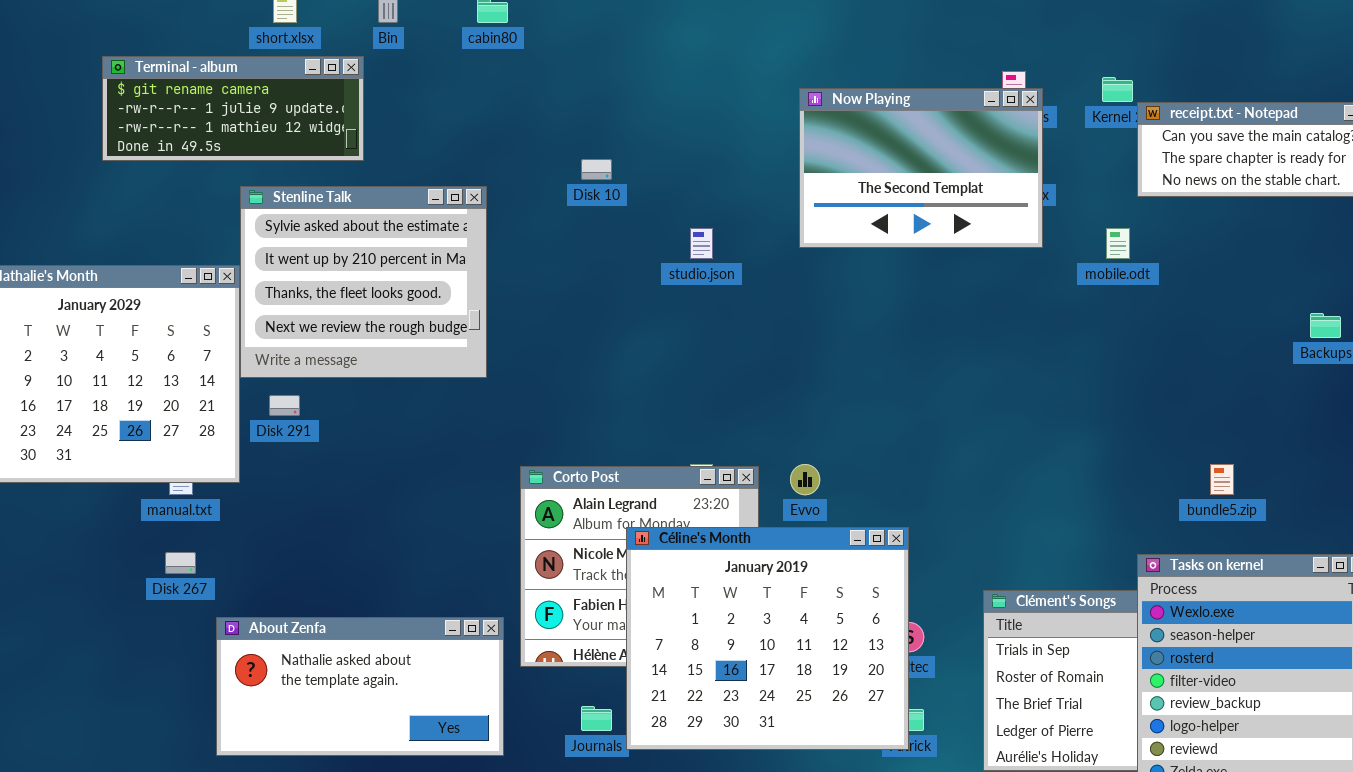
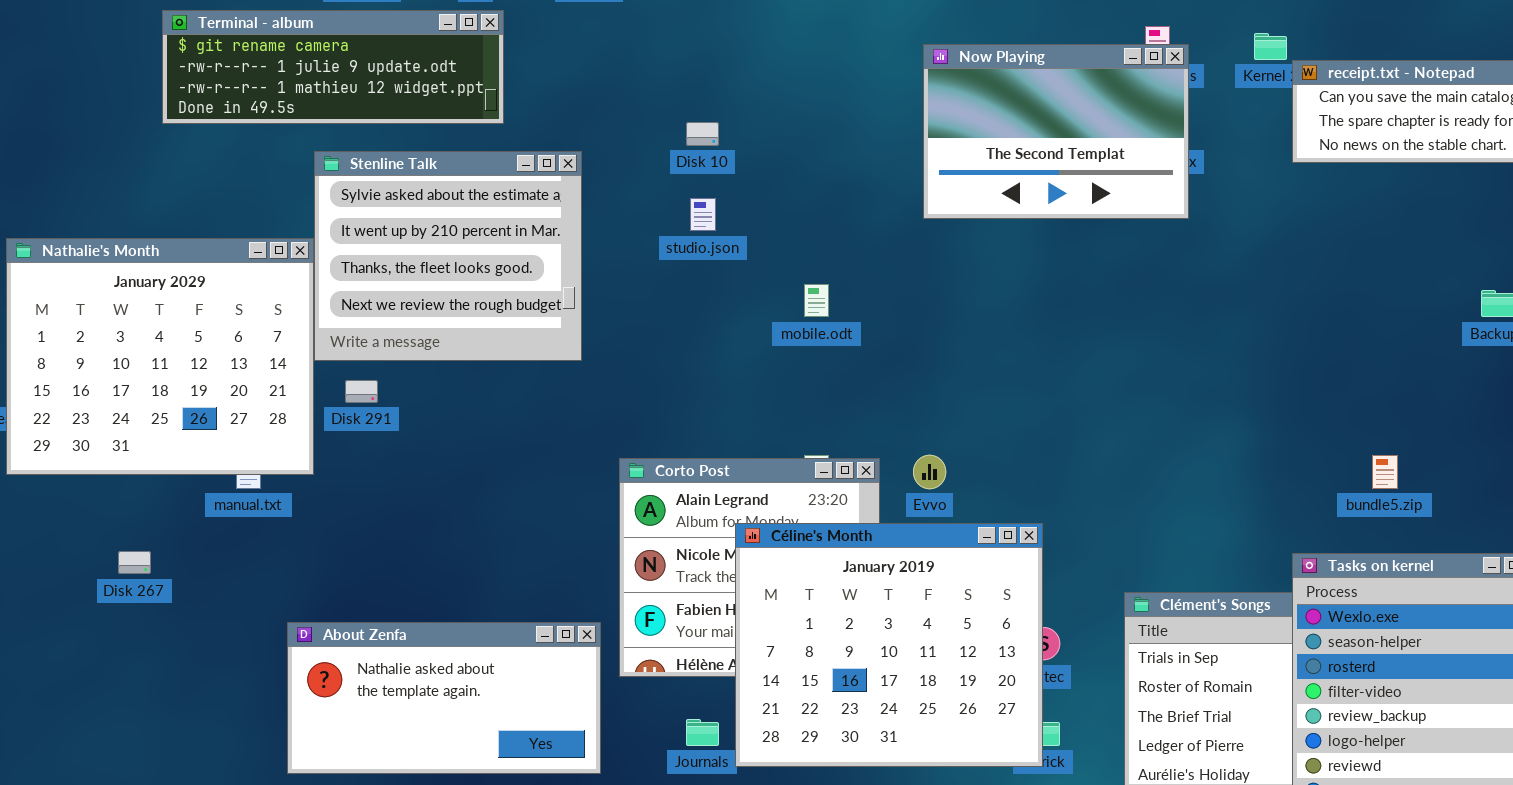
Terminal - album: [102,56,364,161] -> [162,10,504,124], resized
studio.json: [690,228,713,259] -> [690,198,716,231], moved
mobile.odt: [1106,228,1130,259] -> [804,284,829,317], moved
Disk 267: [165,552,196,574] -> [118,551,151,574], moved

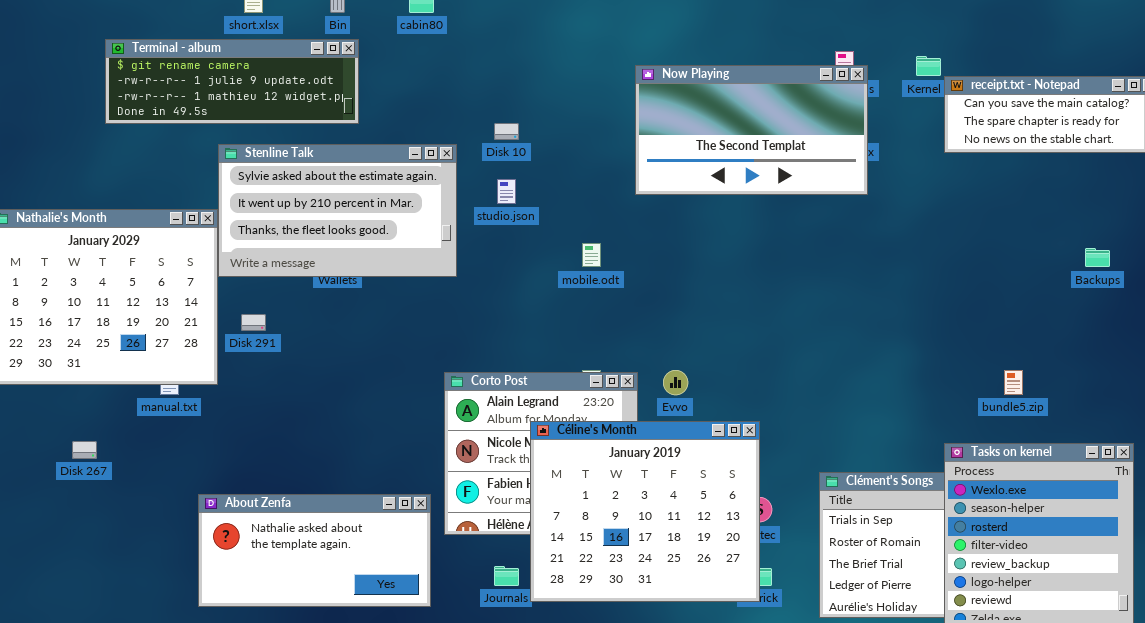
Now Playing: [923,44,1189,219] -> [635,65,868,195], resized
Stenline Talk: [314,151,582,361] -> [218,144,457,277], resized

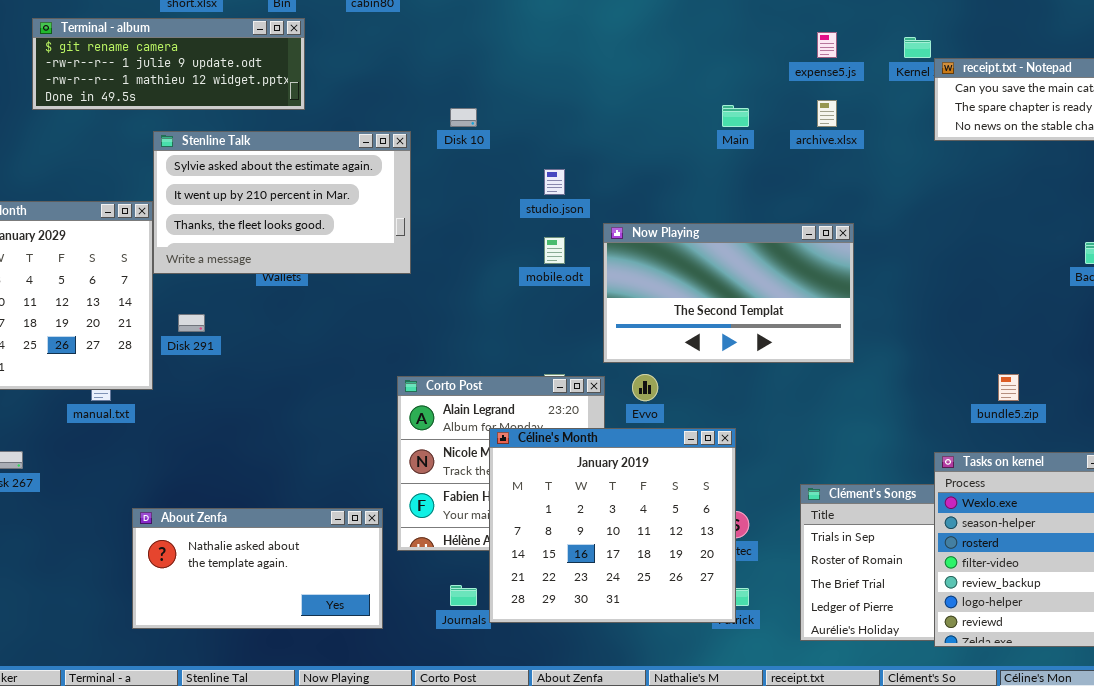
Now Playing: [635,65,868,195] -> [603,223,854,363], moved
studio.json: [497,179,516,204] -> [544,169,565,195], moved

